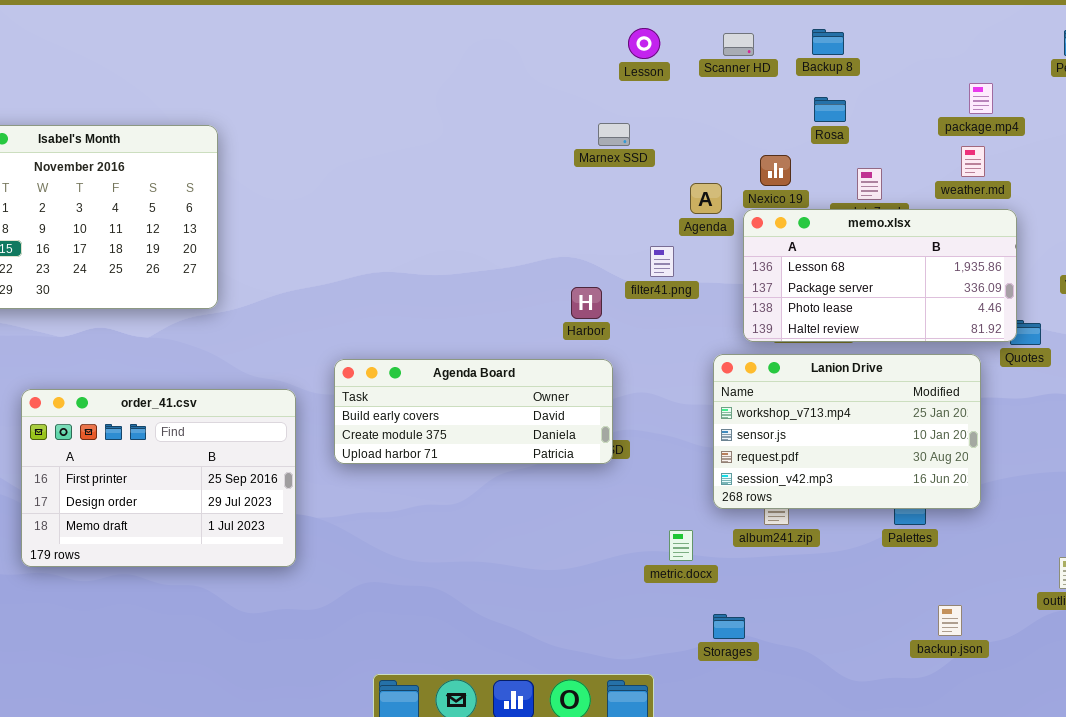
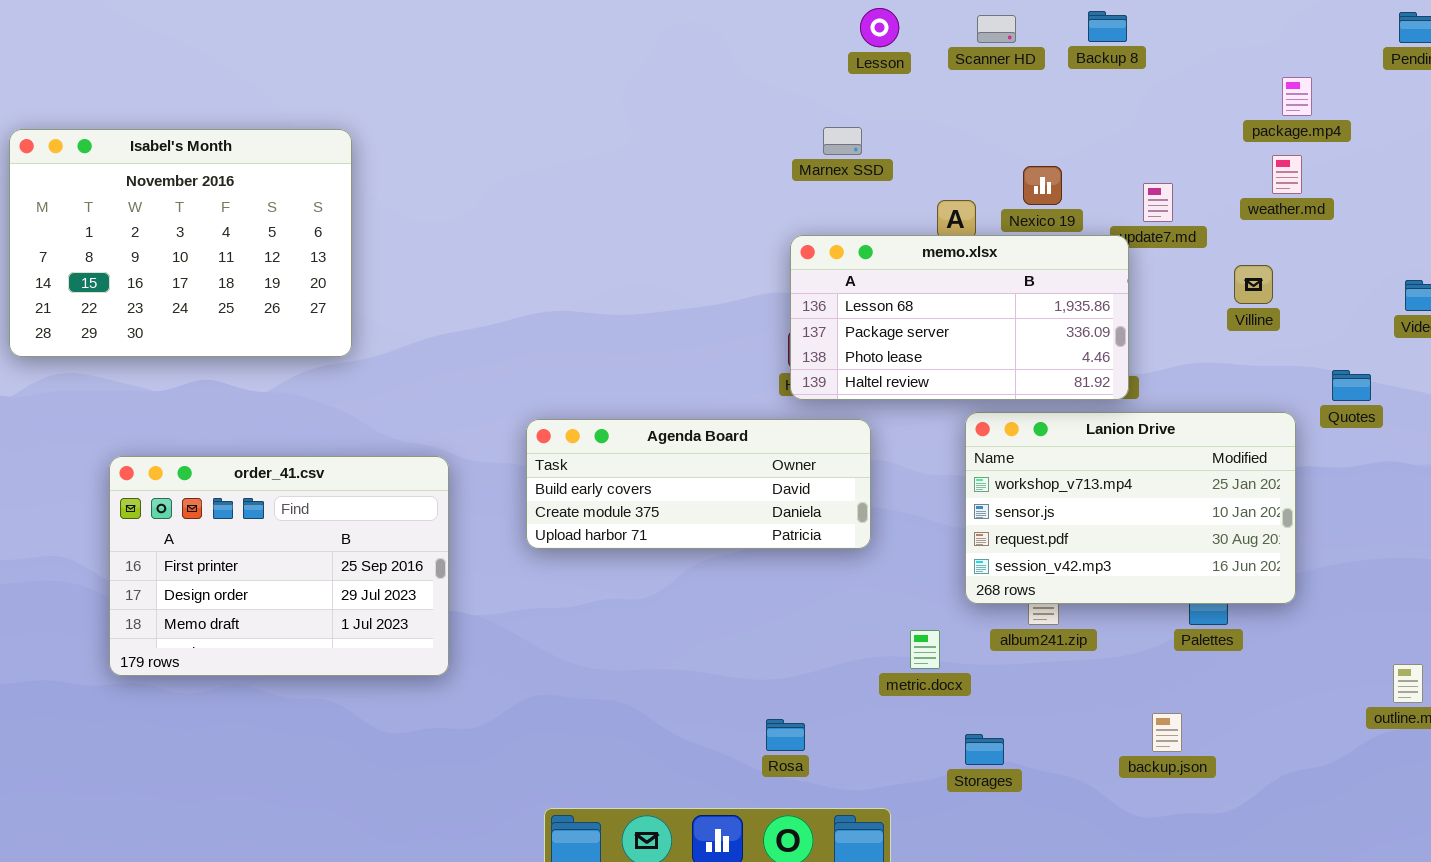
Rosa: [814,97,846,122] -> [766,719,805,751], moved
memo.xlsx: [743,209,1017,342] -> [790,235,1129,400], moved
Agenda Board: [334,359,613,464] -> [526,419,871,549], moved
backup.json: [938,605,962,636] -> [1152,713,1182,752], moved

